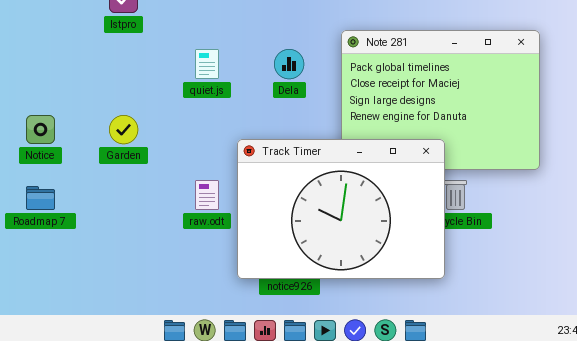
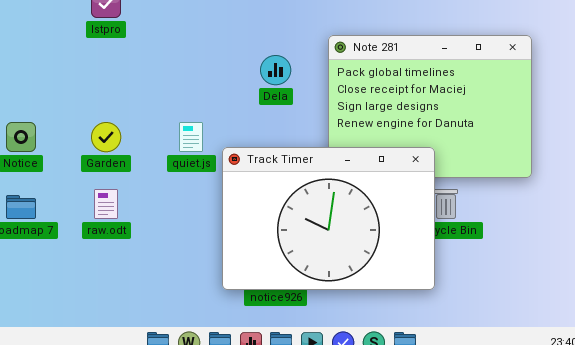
quiet.js: [195,49,219,79] -> [179,122,203,152], moved
raw.odt: [195,180,219,210] -> [94,189,118,219], moved

